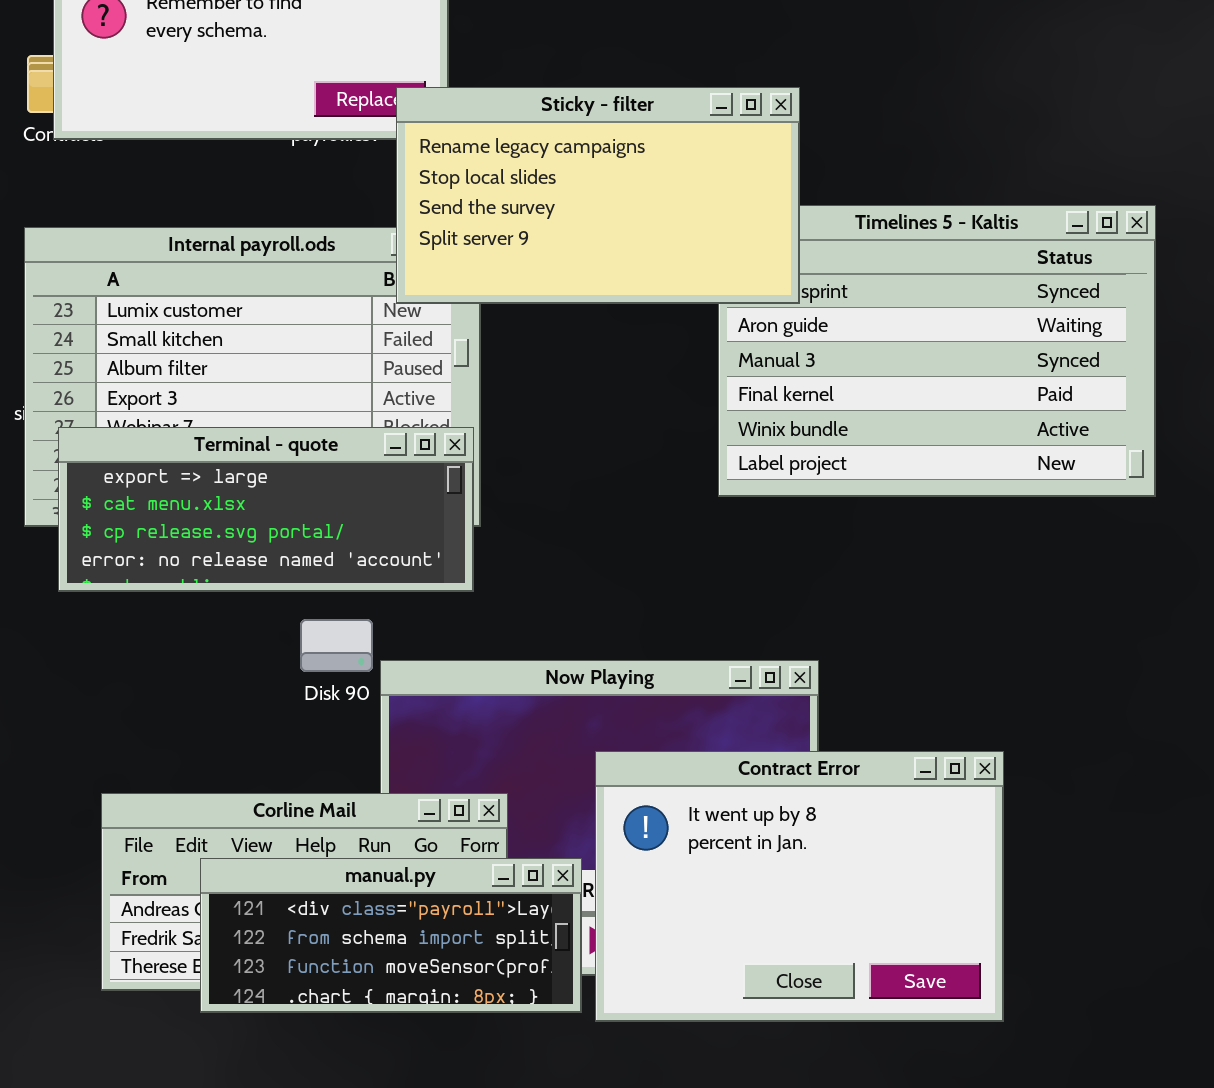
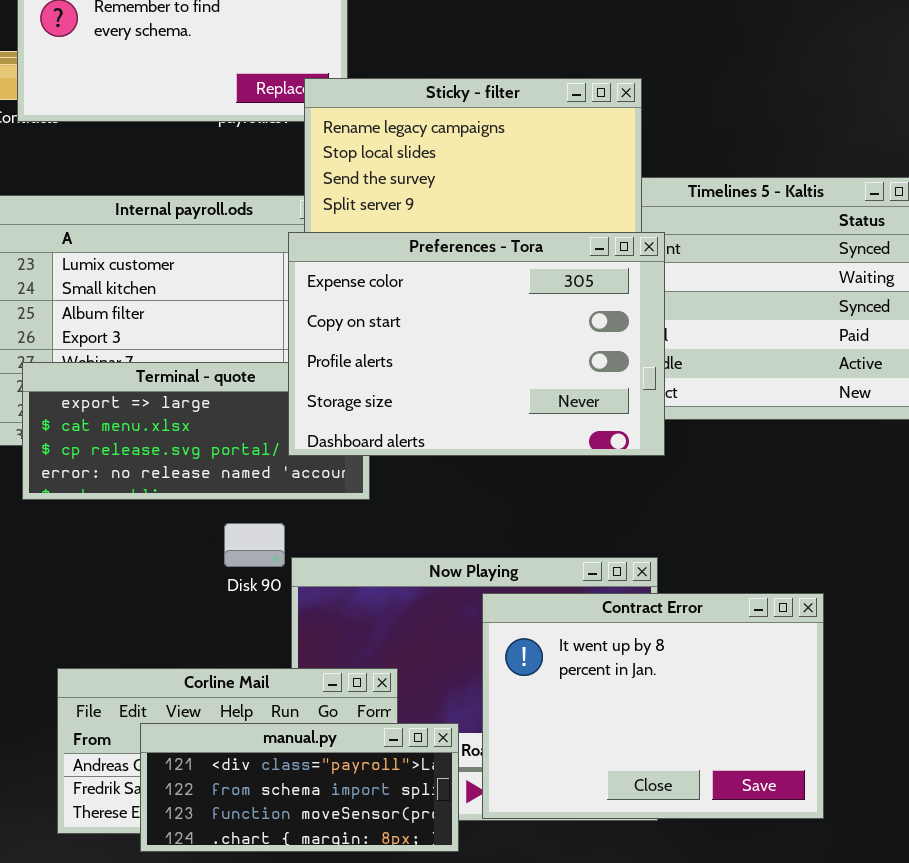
Preferences - Tora: none -> [288,232,665,456], opened
Contract Error: [595,751,1004,1022] -> [482,593,824,819], moved

